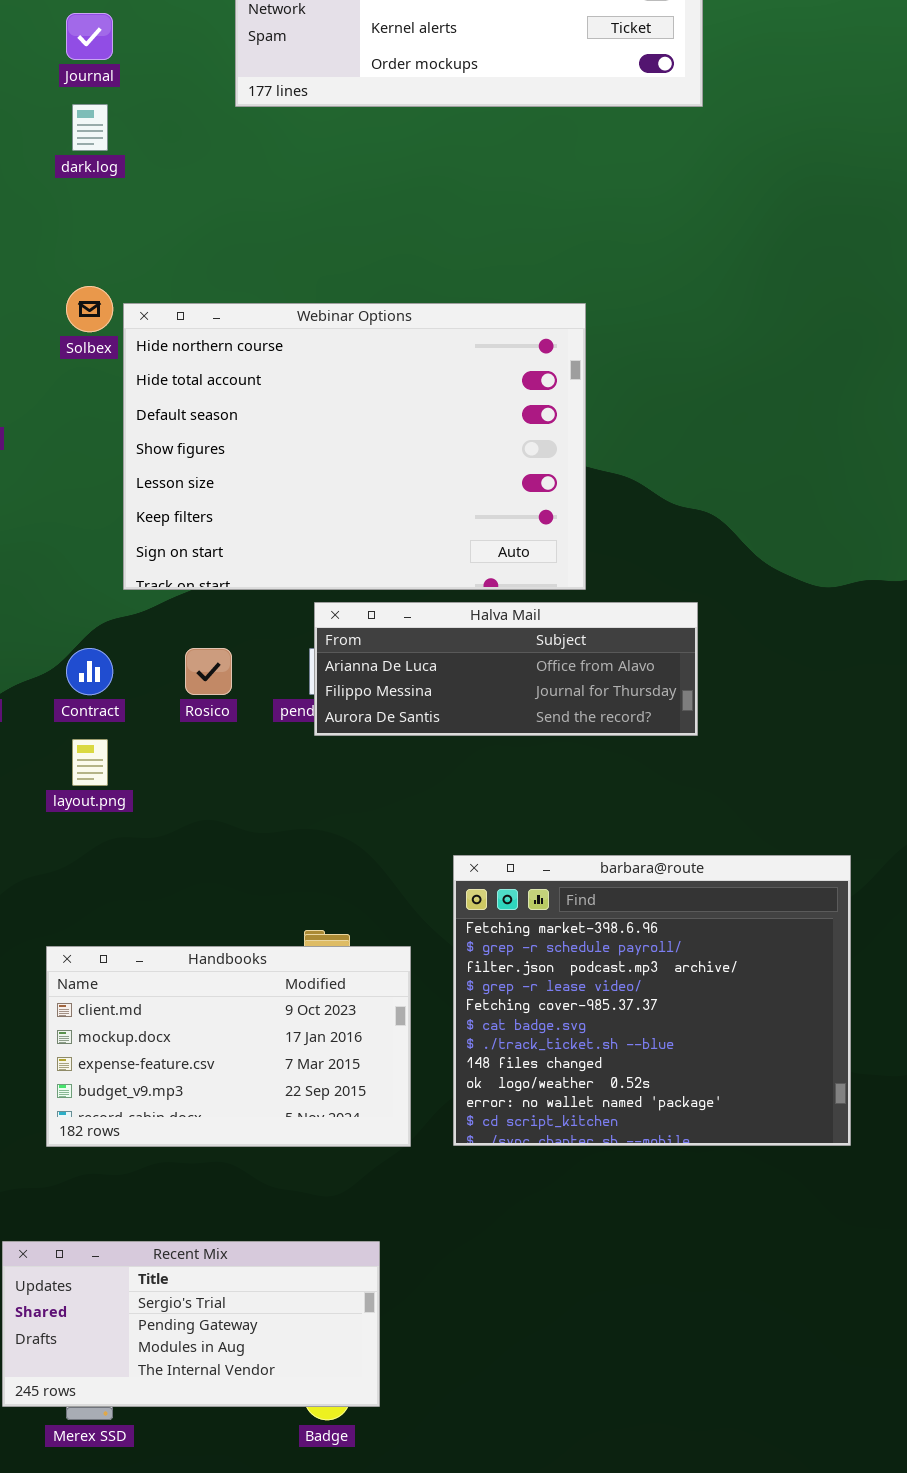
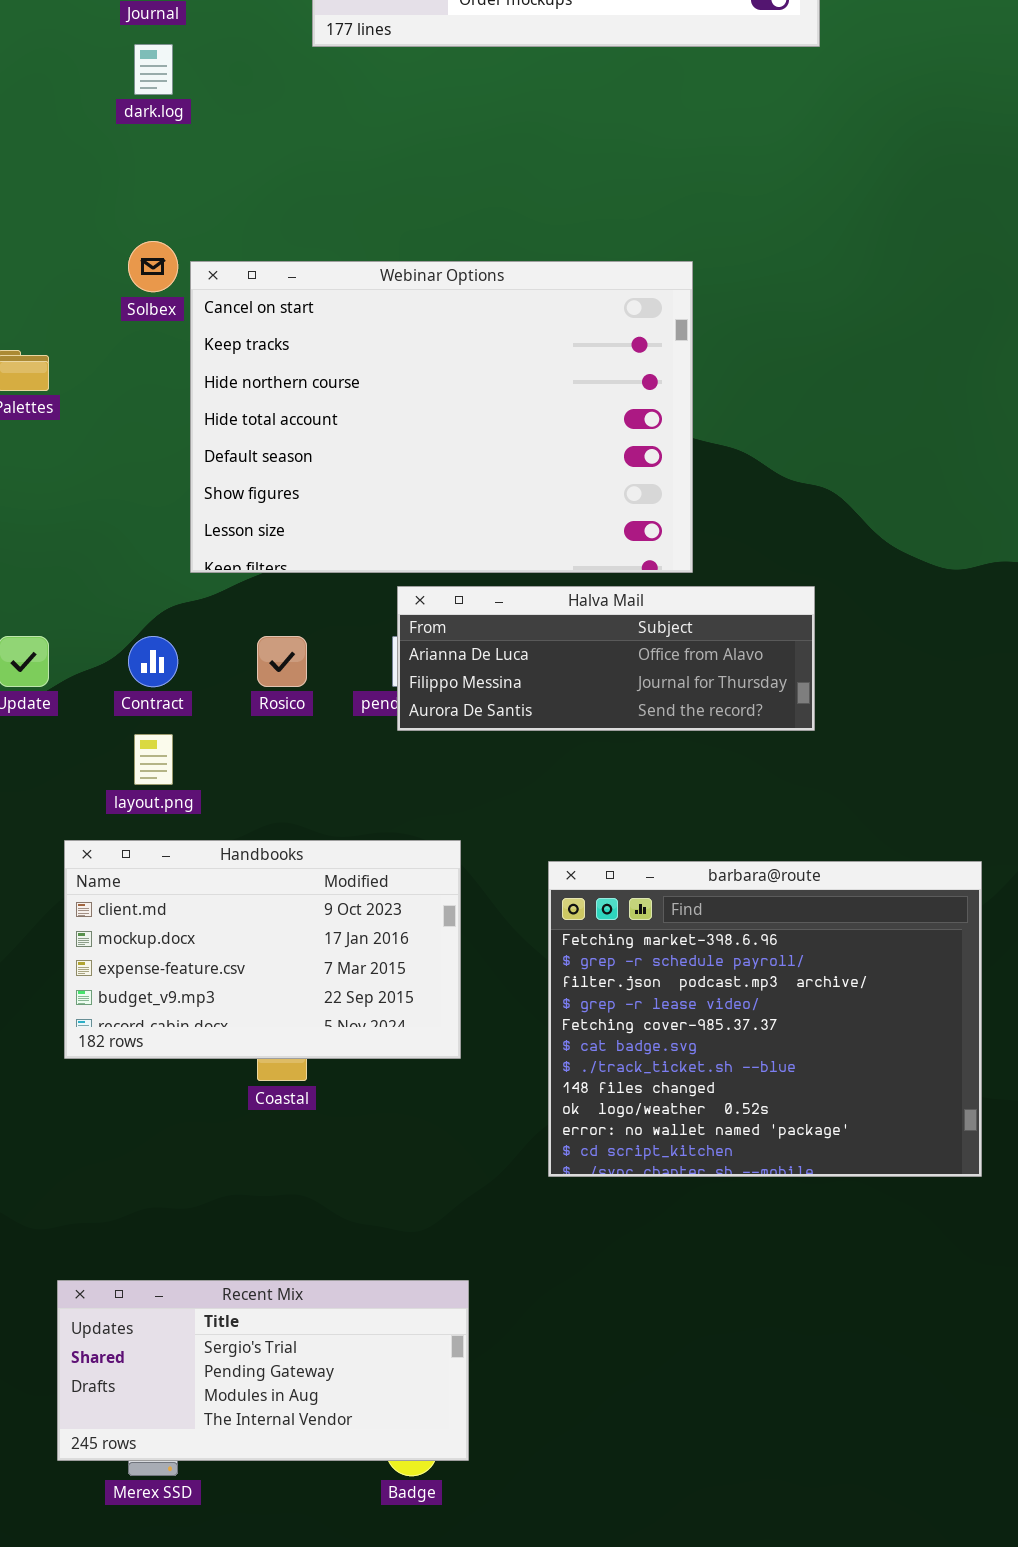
Webinar Options: [123,303,586,590] -> [190,261,693,573], scrolled up 2 rows
Handbooks: [46,946,411,1147] -> [64,840,461,1059], moved

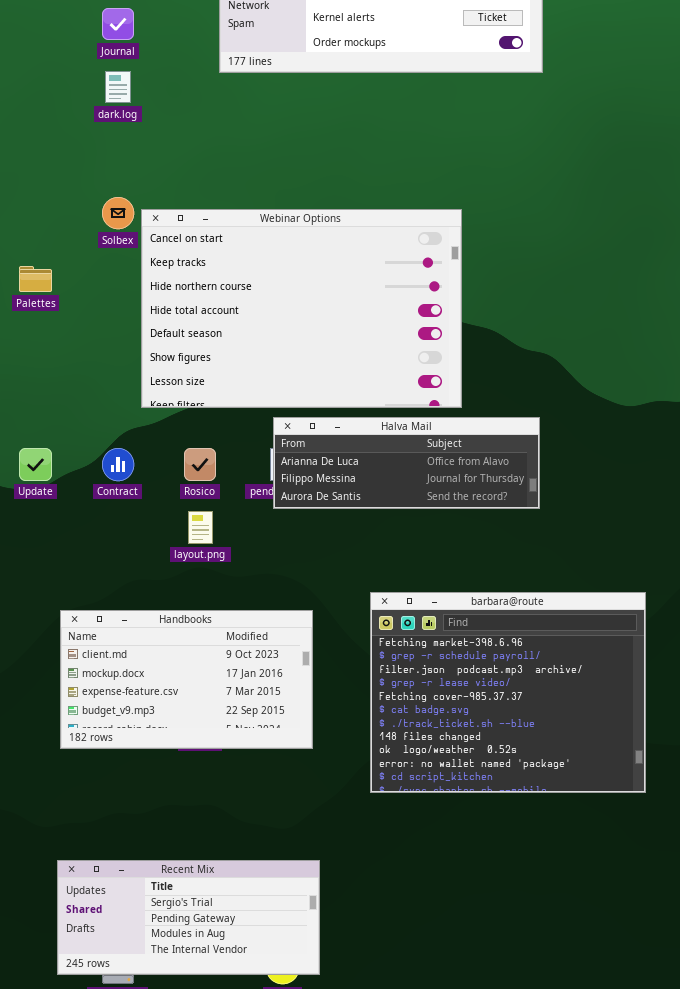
layout.png: [134,734,173,785] -> [188,511,213,544], moved
Handbooks: [64,840,461,1059] -> [60,610,313,749], moved

